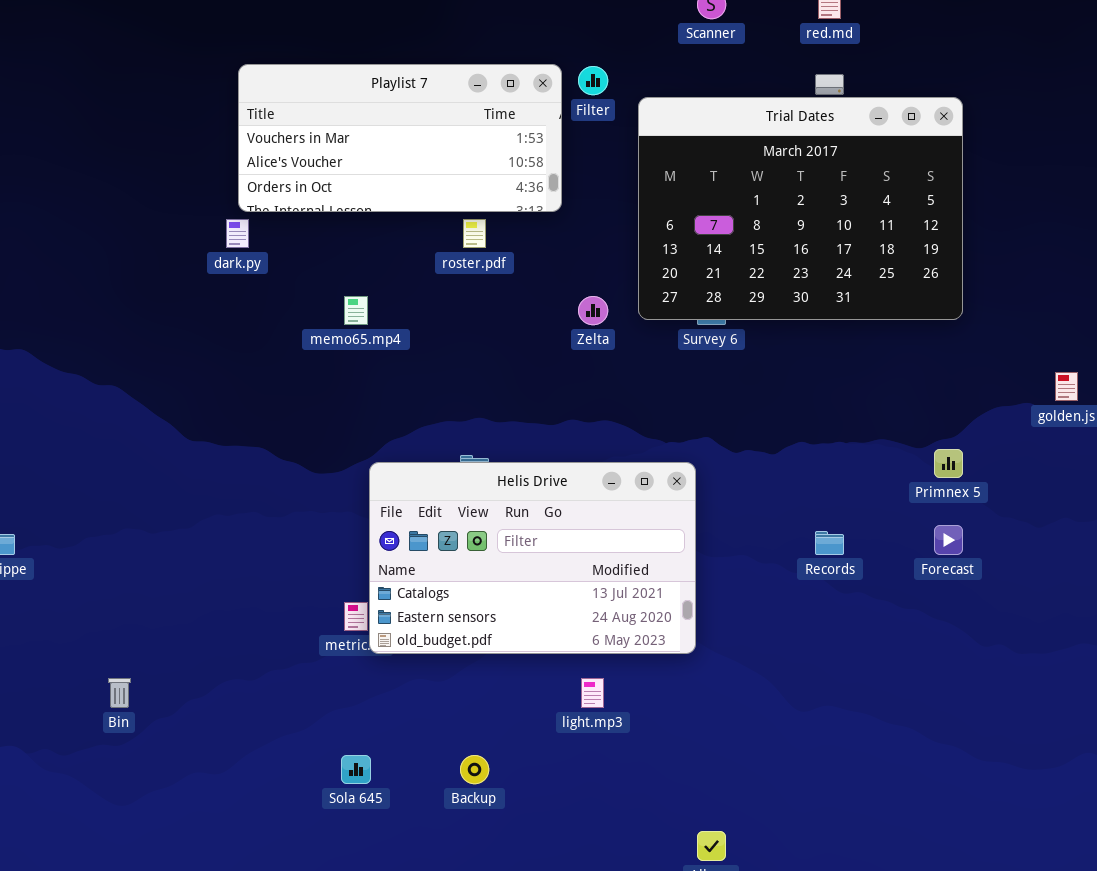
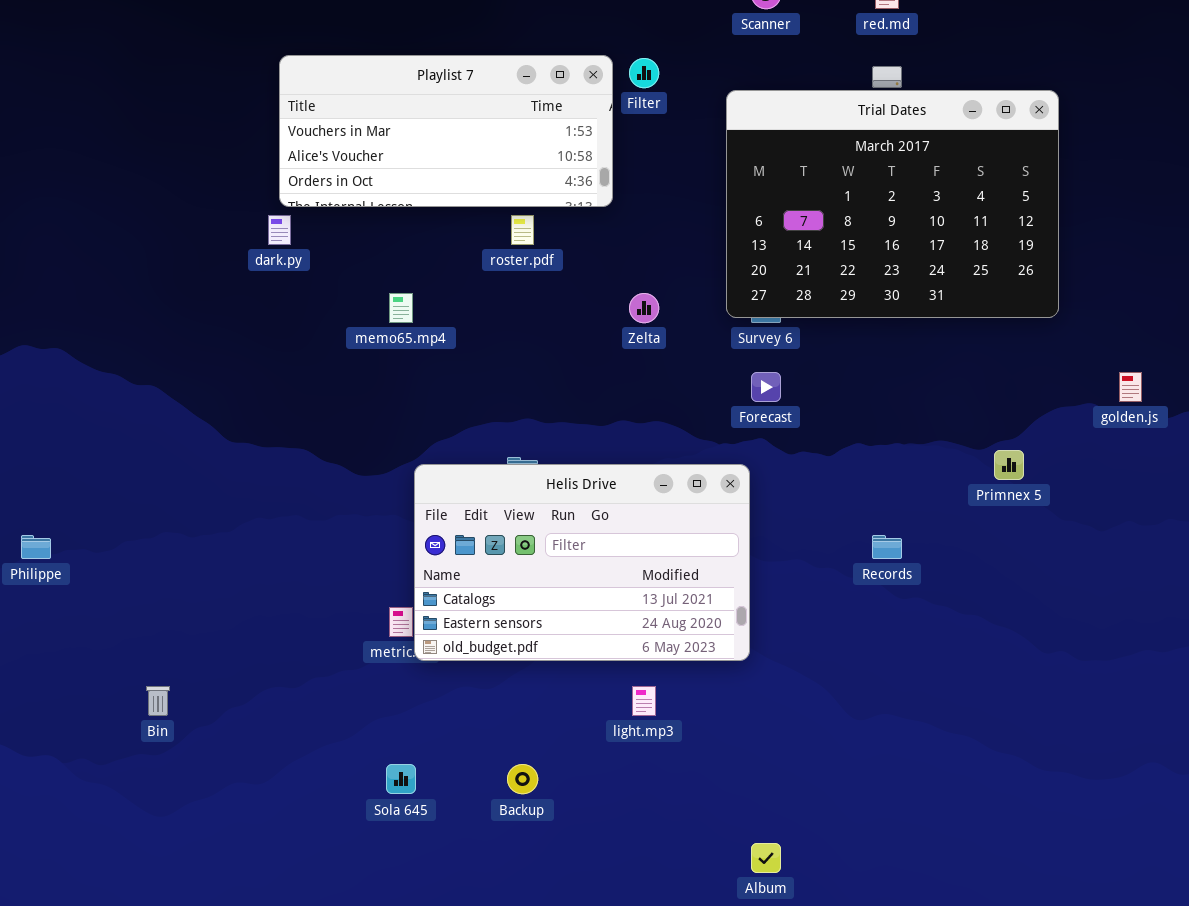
Trial Dates: [638,97,963,320] -> [726,90,1059,318], moved
Forecast: [934,525,963,555] -> [751,372,781,402], moved

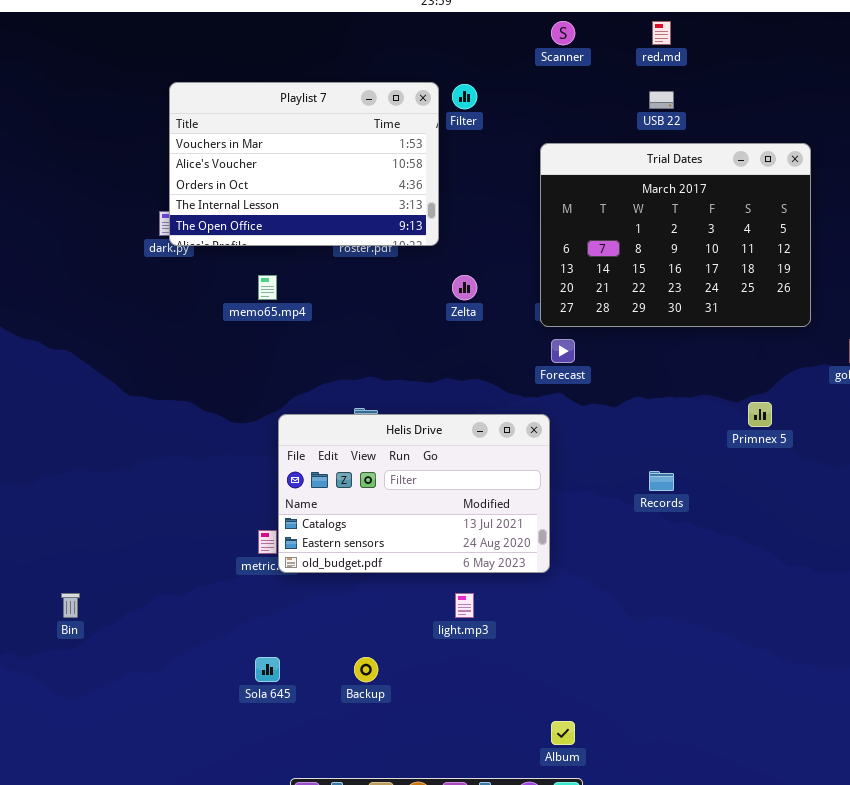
Playlist 7: [279,55,613,207] -> [169,82,439,246], resized
Trial Dates: [726,90,1059,318] -> [540,143,811,327], moved

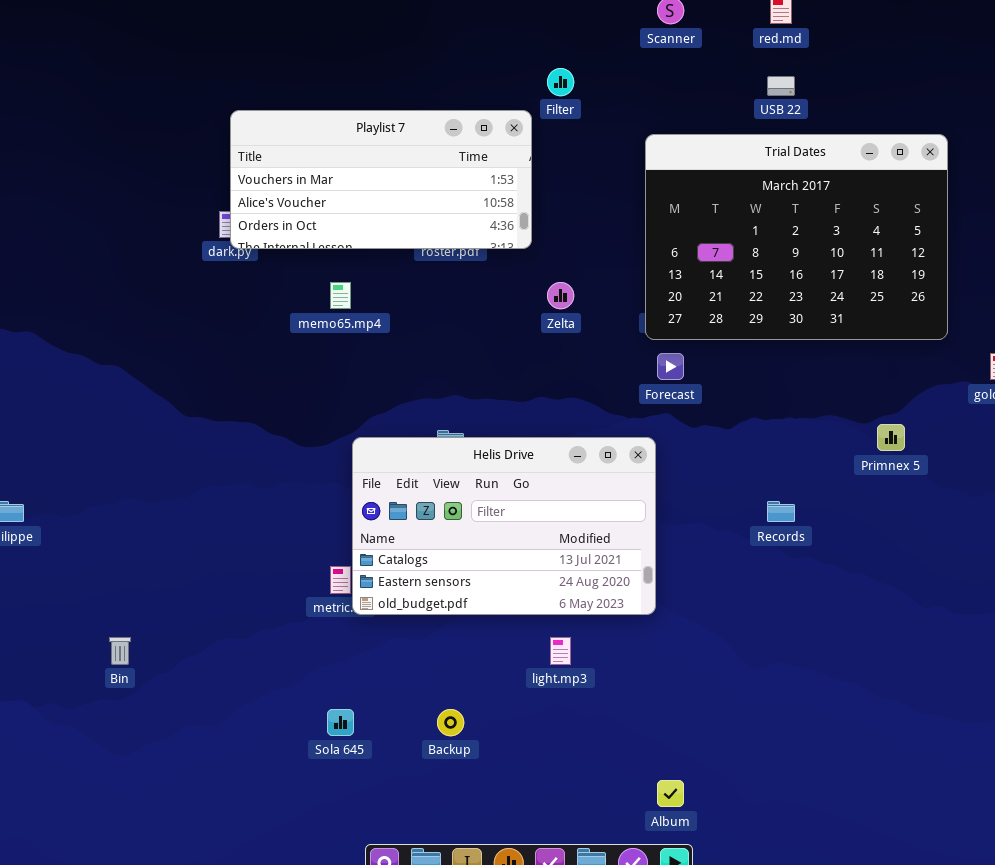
Playlist 7: [169,82,439,246] -> [230,110,532,249], resized

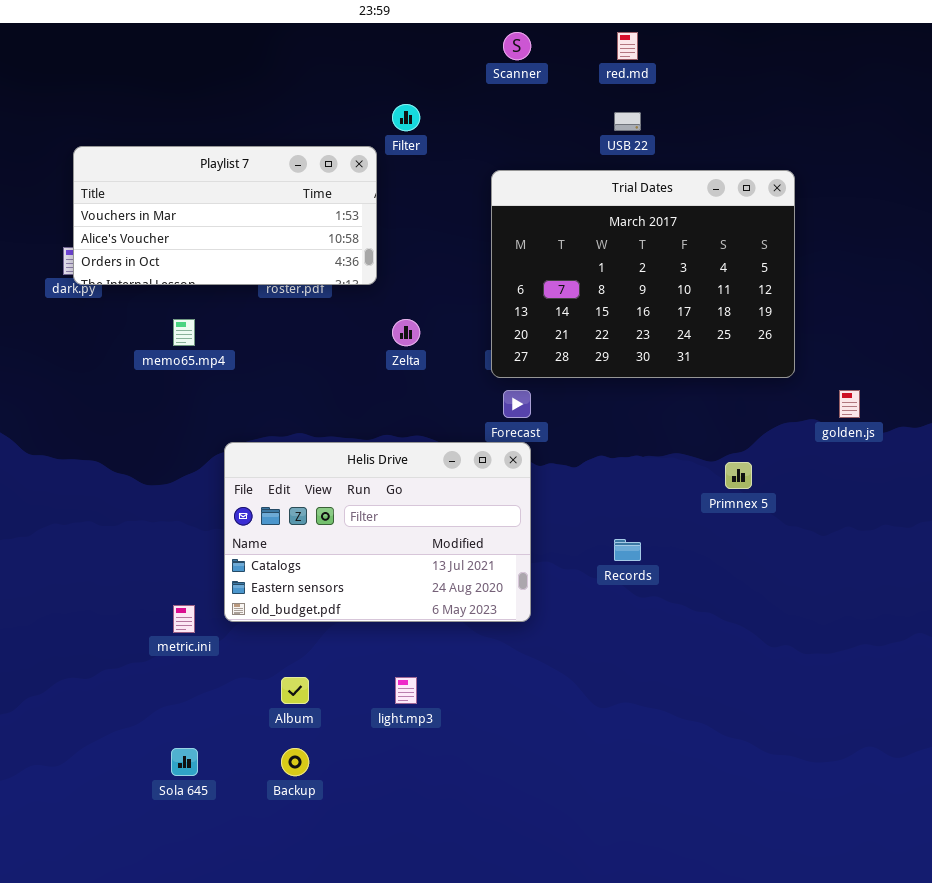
Helis Drive: [352,437,656,615] -> [224,442,531,622], moved
Album: [657,780,684,807] -> [281,677,309,704], moved

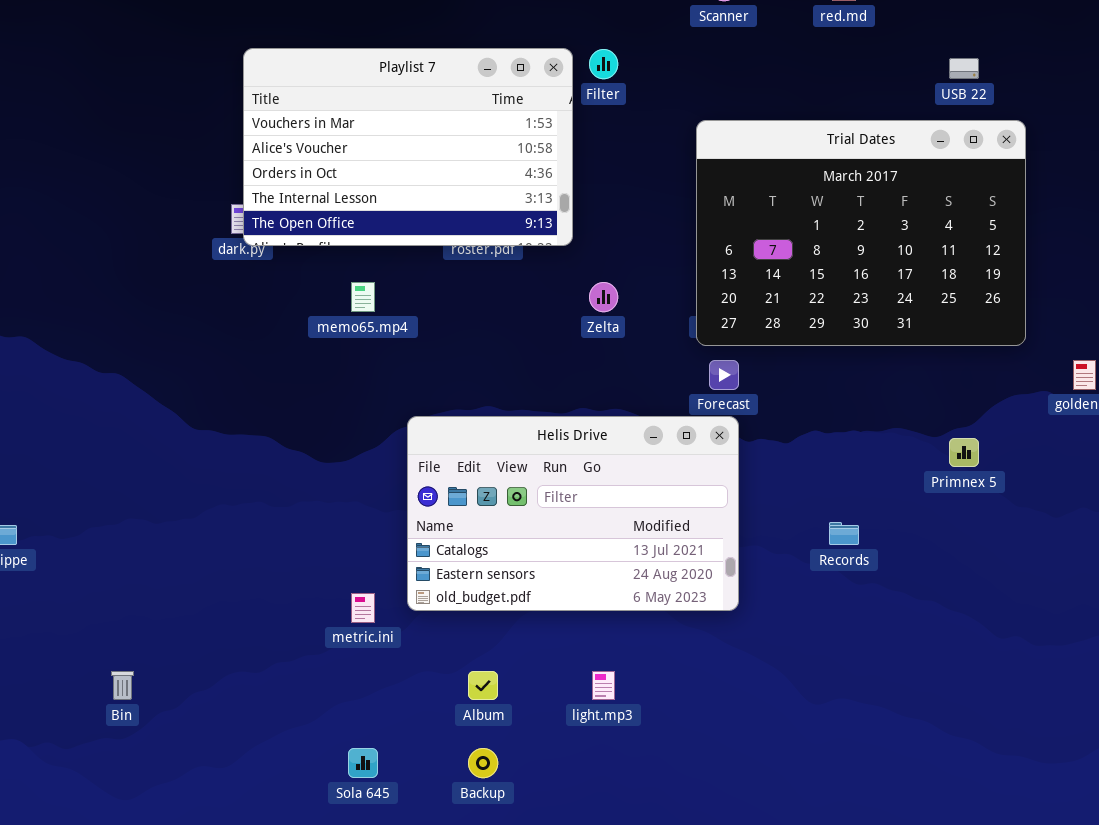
USB 22: [614,112,641,131] -> [949,58,979,79], moved
Playlist 7: [73,146,377,285] -> [243,48,573,246], resized

